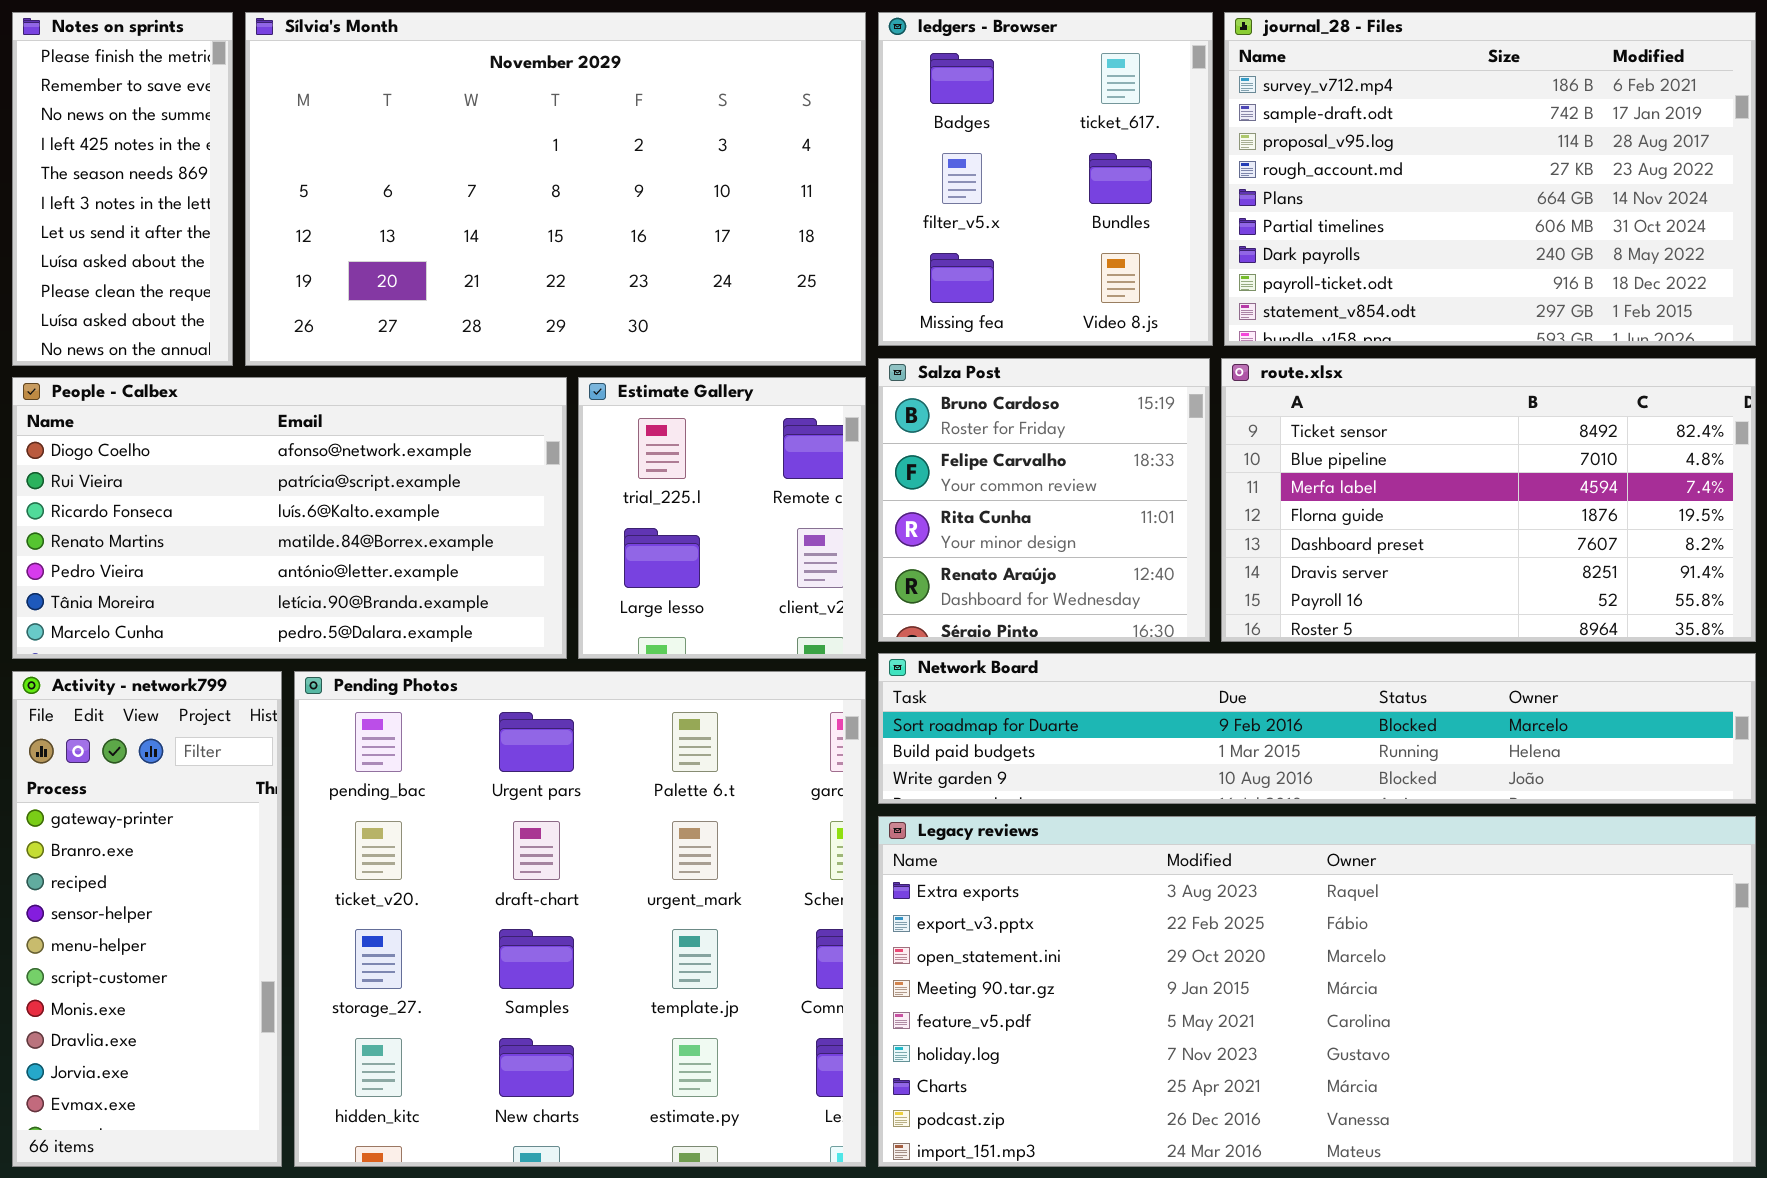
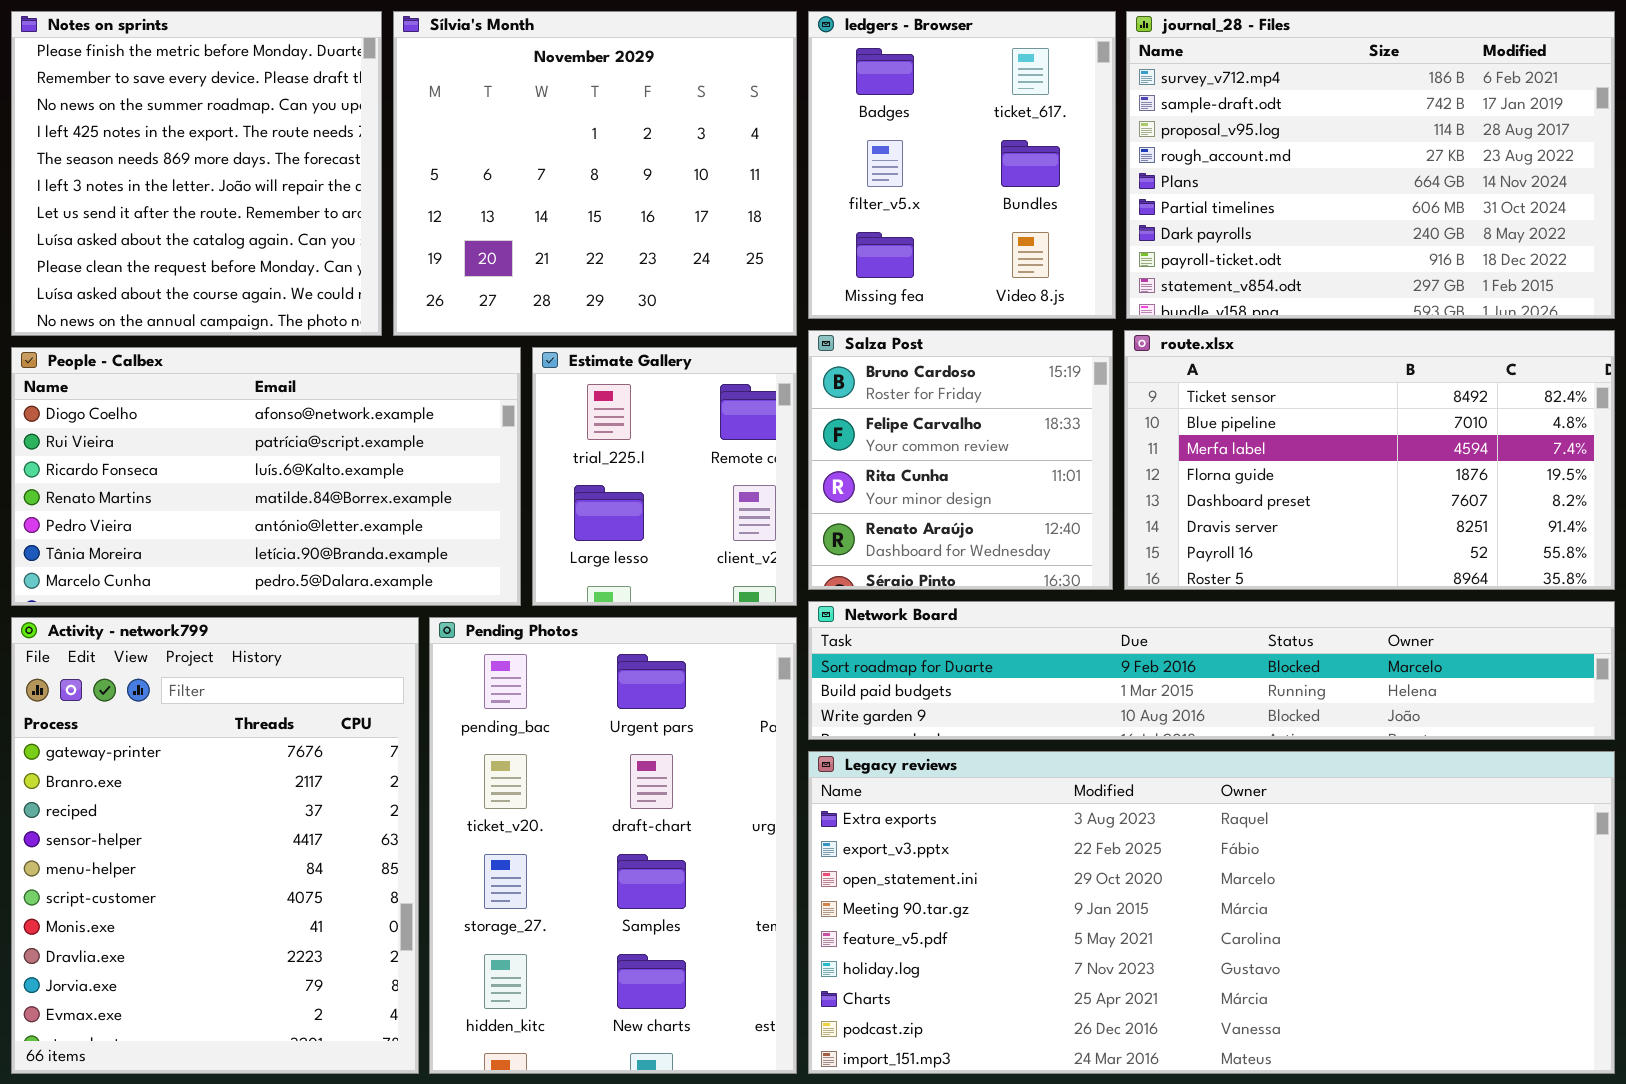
Notes on sprints: [12,12,233,366] -> [11,11,382,336], resized
Sílvia's Month: [245,12,866,366] -> [393,11,797,336], resized
Activity - network799: [12,671,282,1167] -> [11,617,419,1074], resized
Pending Photos: [294,671,866,1167] -> [429,617,797,1074], resized

